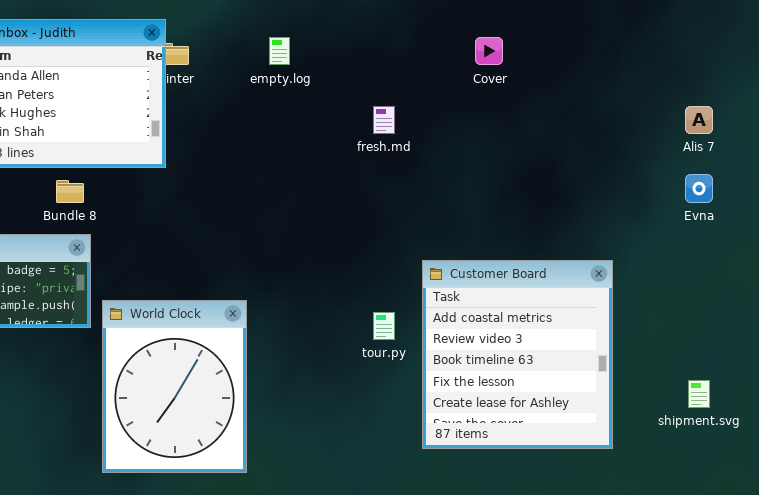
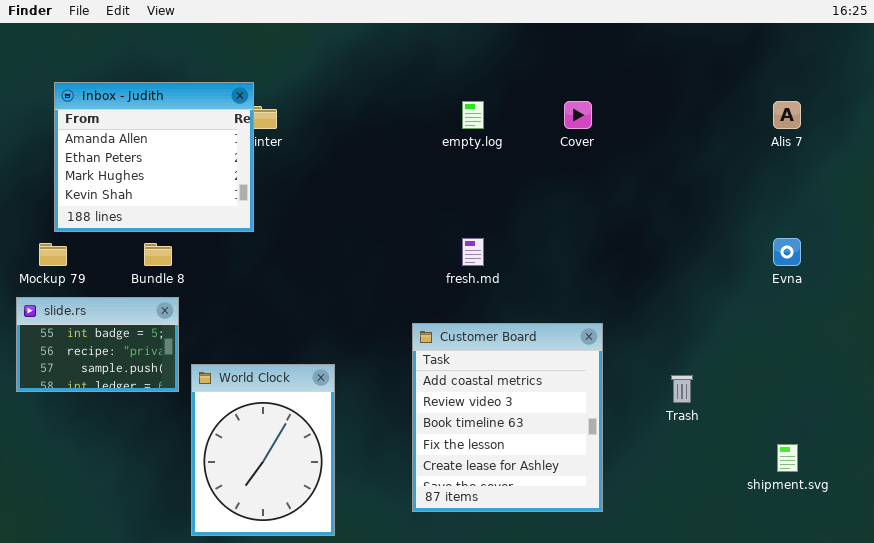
empty.log: [269,37,290,65] -> [462,101,484,129], moved
fresh.md: [373,106,395,134] -> [462,238,484,266], moved
Alis 7: [685,106,713,134] -> [773,101,801,129], moved
Customer Board: [422,260,613,449] -> [412,323,603,512], moved

